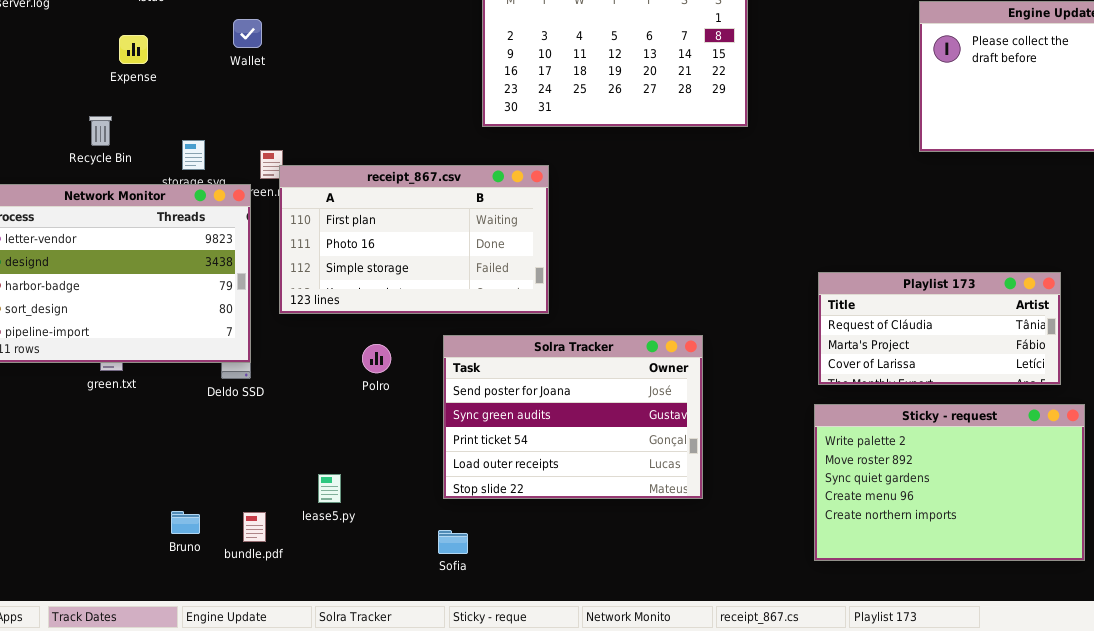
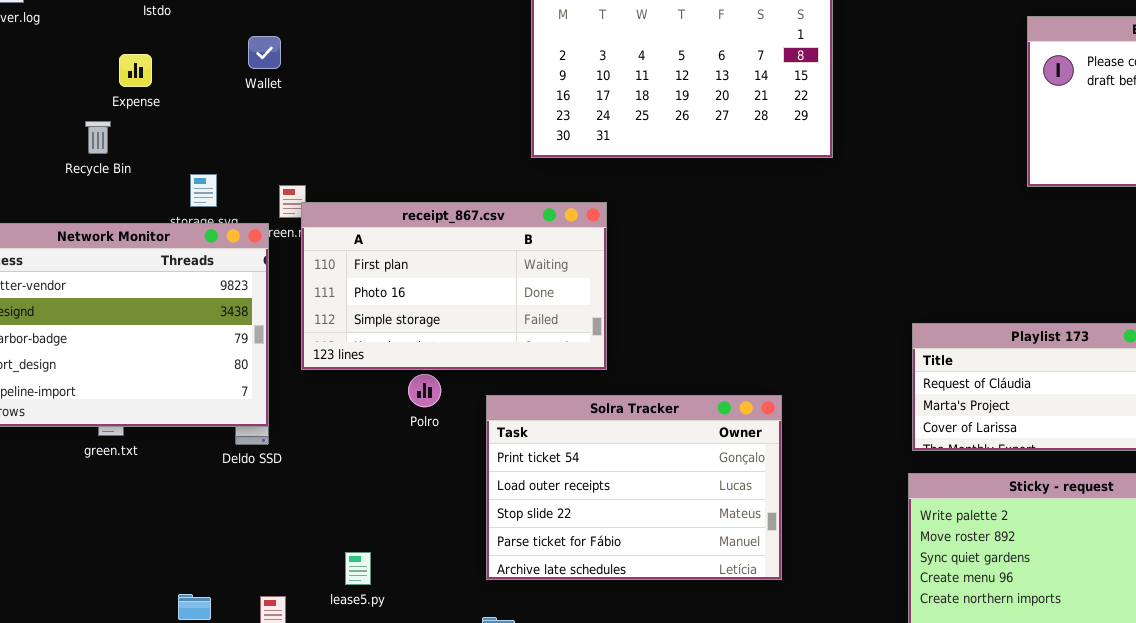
Recycle Bin: [89,116,112,146] -> [85,121,111,154], moved
Solra Tracker: [443,335,703,499] -> [486,395,782,580], scrolled down 2 rows
Polro: [362,344,391,373] -> [408,374,441,407], moved

